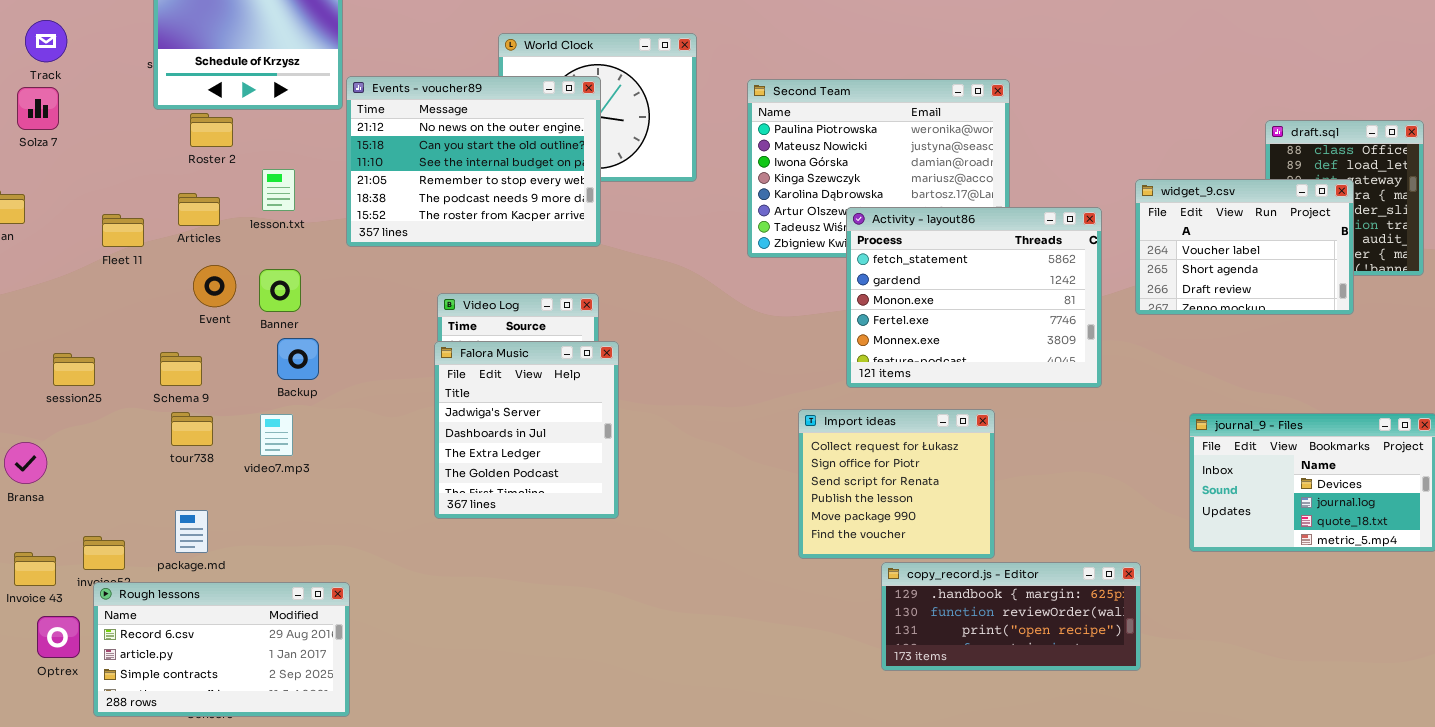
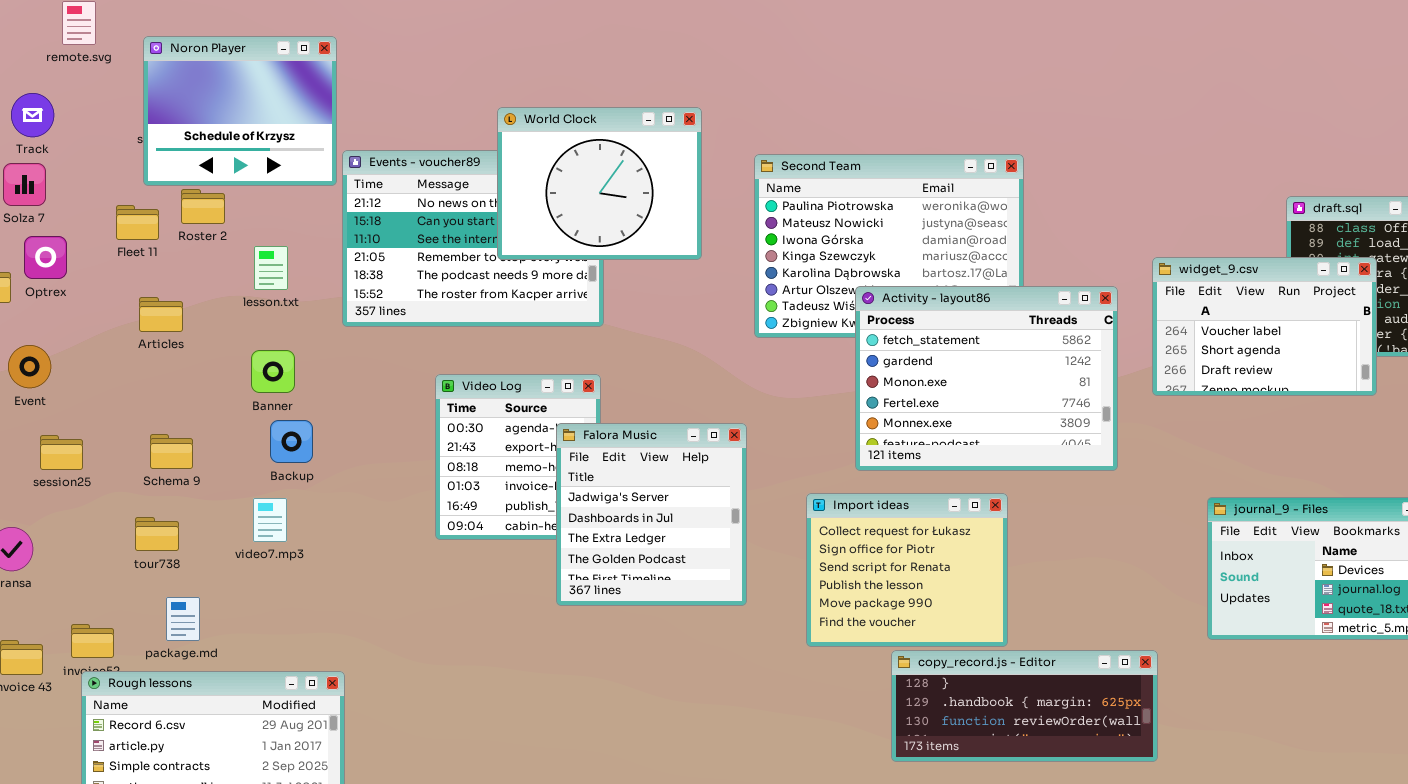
World Clock: [498,33,697,182] -> [497,107,702,260], raised
Articles: [178,193,220,226] -> [139,297,183,332], moved
Fleet 11: [102,214,144,247] -> [116,205,159,240], moved
Event: [193,265,236,307] -> [8,345,51,388], moved
Falora Music: [434,341,619,519] -> [556,423,747,606], moved
tour738: [171,412,213,446] -> [135,517,179,551], moved
copy_record.js - Editor: [881,562,1141,671] -> [891,650,1158,762], scrolled up 1 row
Optrex: [37,616,80,658] -> [24,236,67,279], moved

